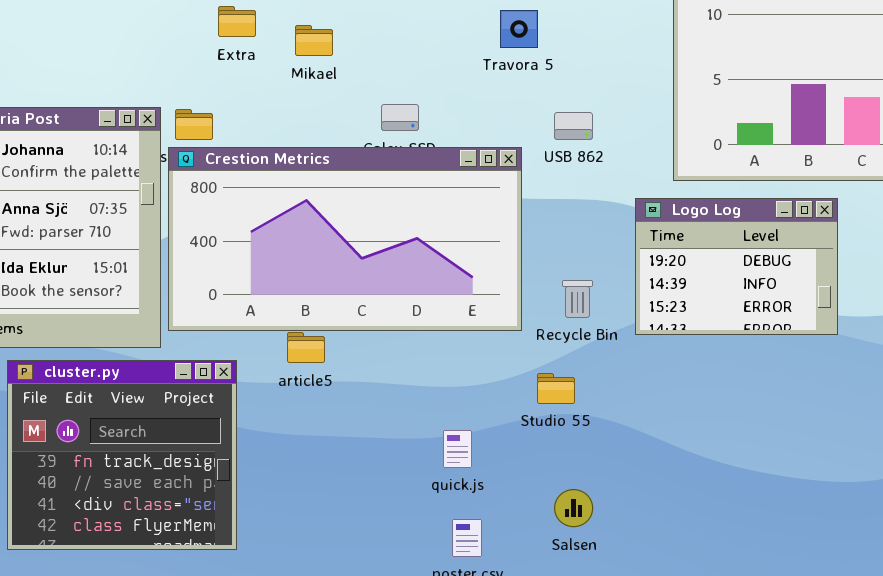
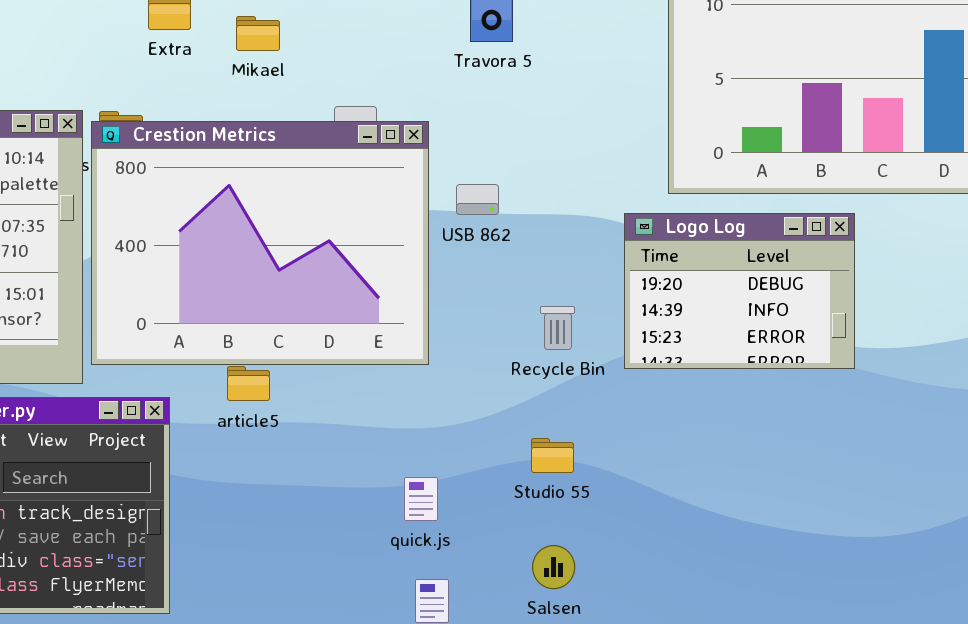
USB 862: [554,112,593,140] -> [456,184,499,215], moved
Crestion Metrics: [168,147,522,331] -> [91,121,429,365], resized
Studio 55: [537,373,575,404] -> [531,438,574,473], moved

